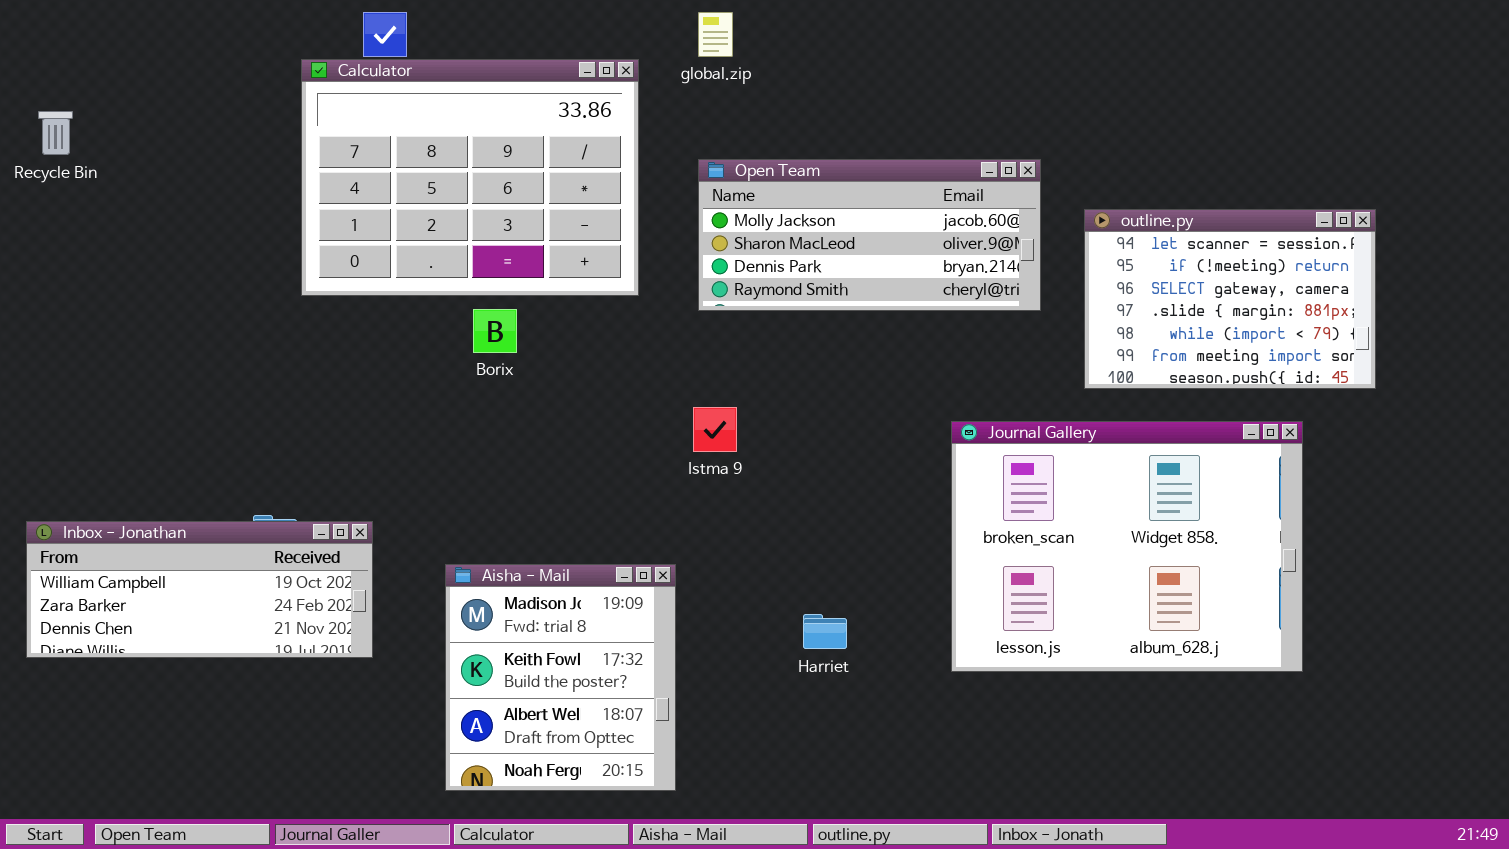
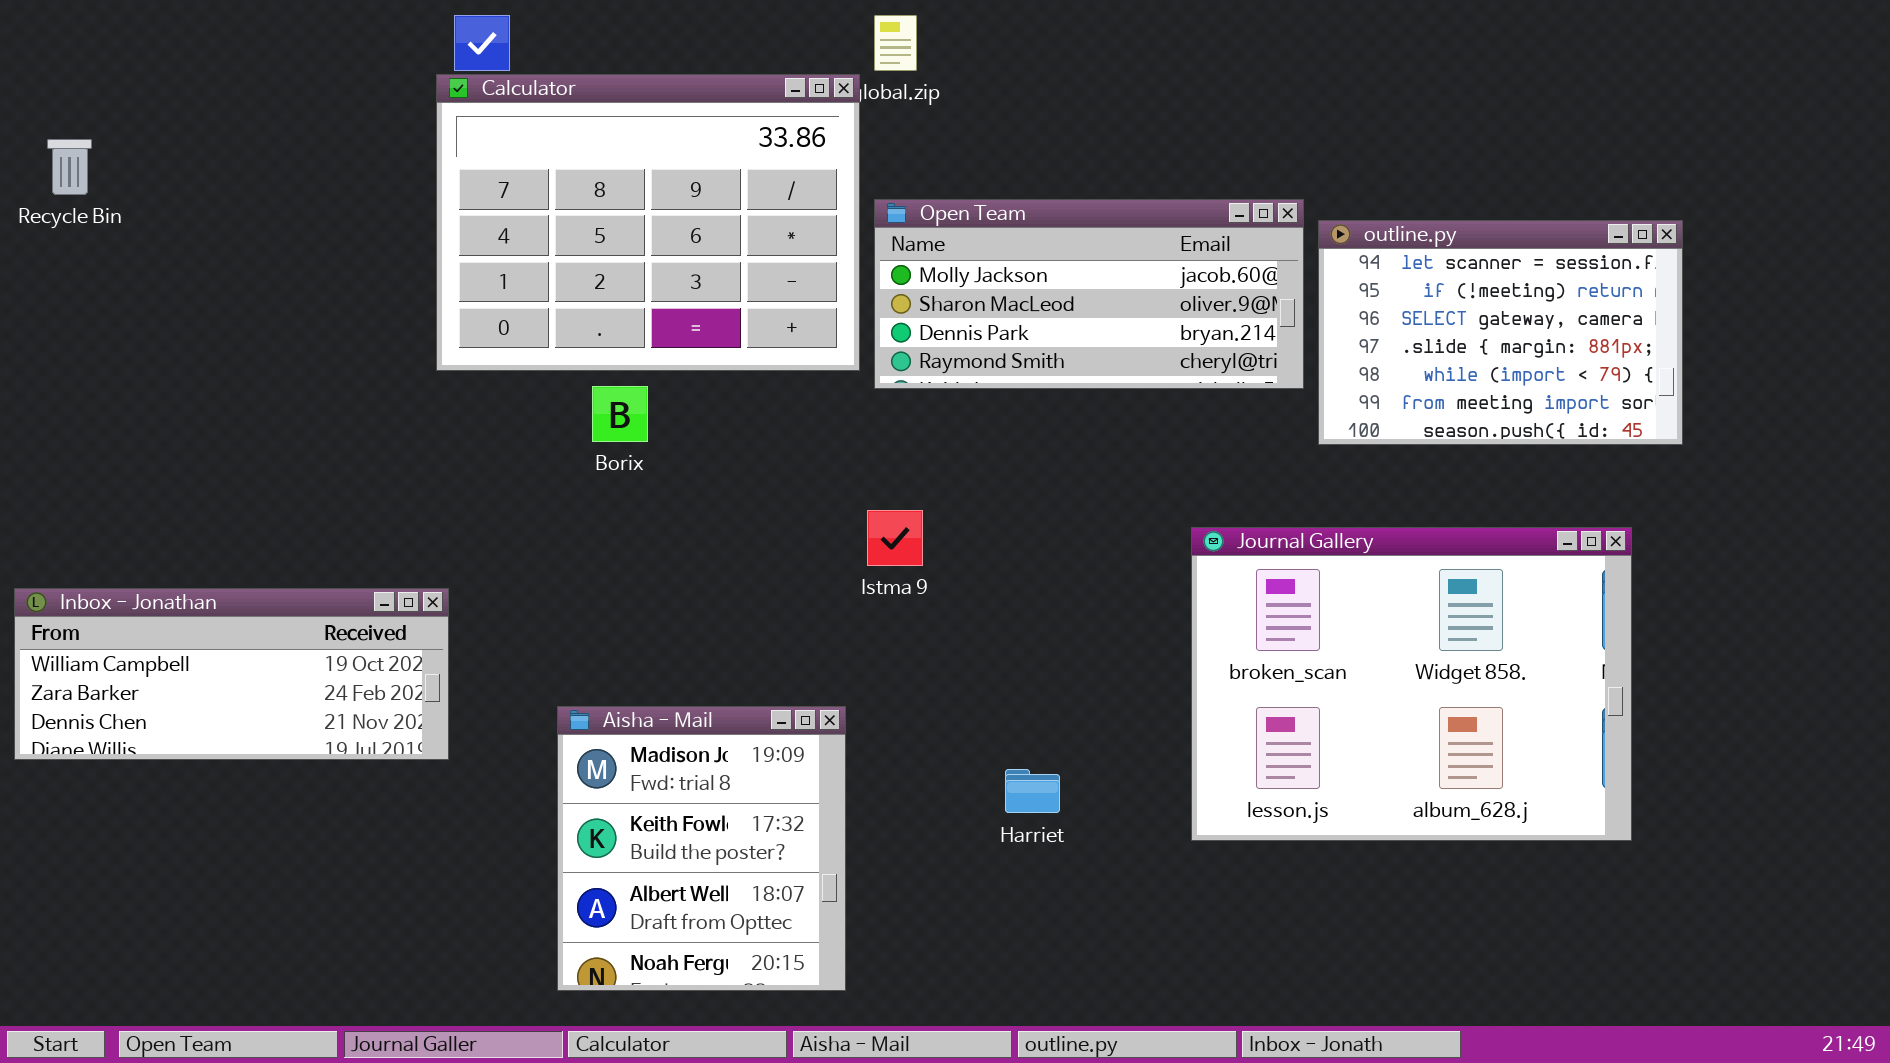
Calculator: [301,59,639,296] -> [436,74,860,371], moved
outline.py: [1084,209,1376,389] -> [1318,220,1683,445], moved
Inbox - Jonathan: [26,521,373,658] -> [14,588,449,760], moved

